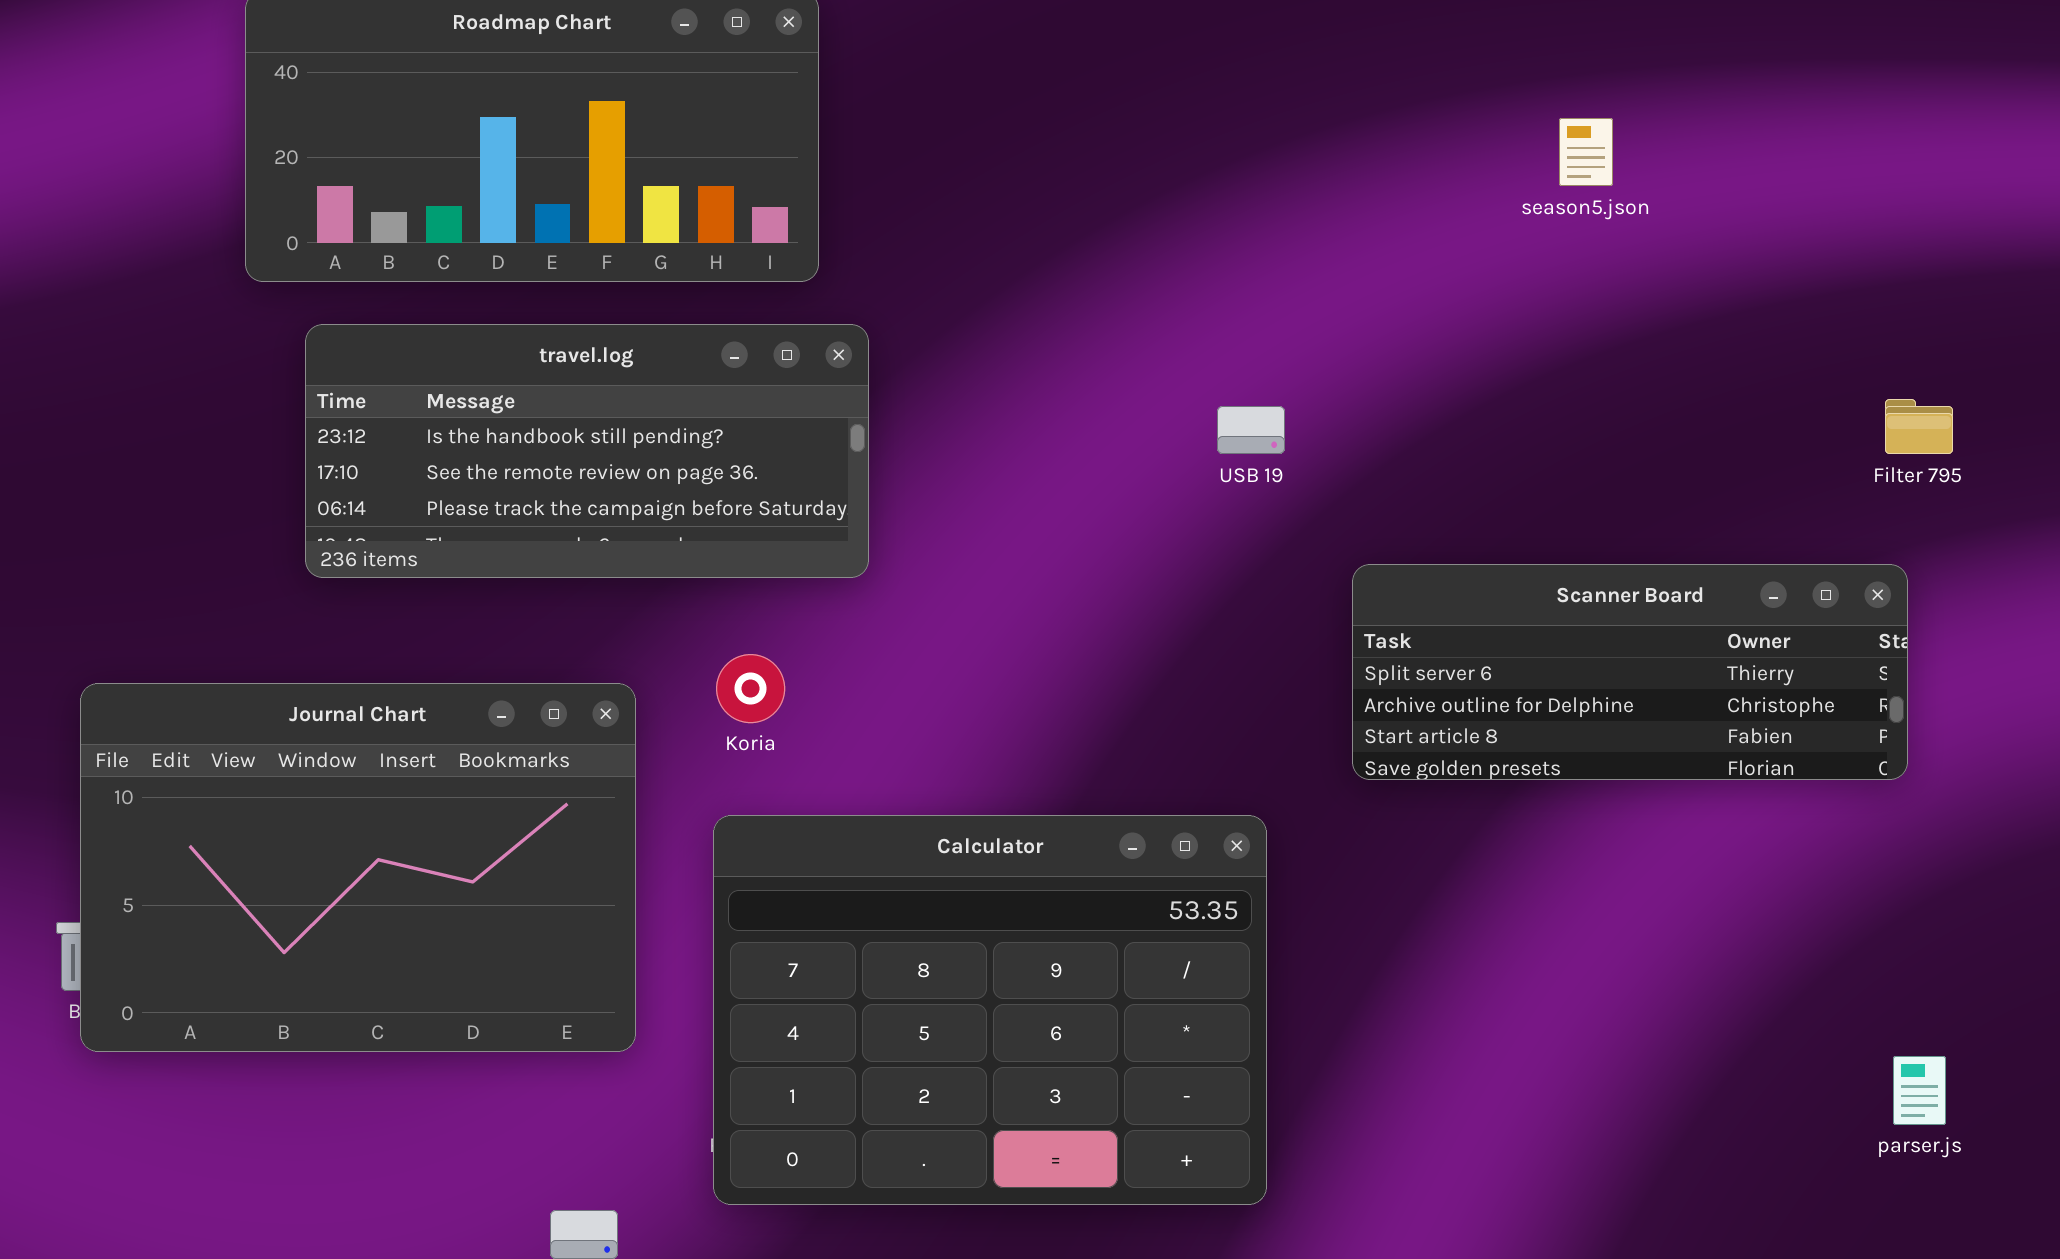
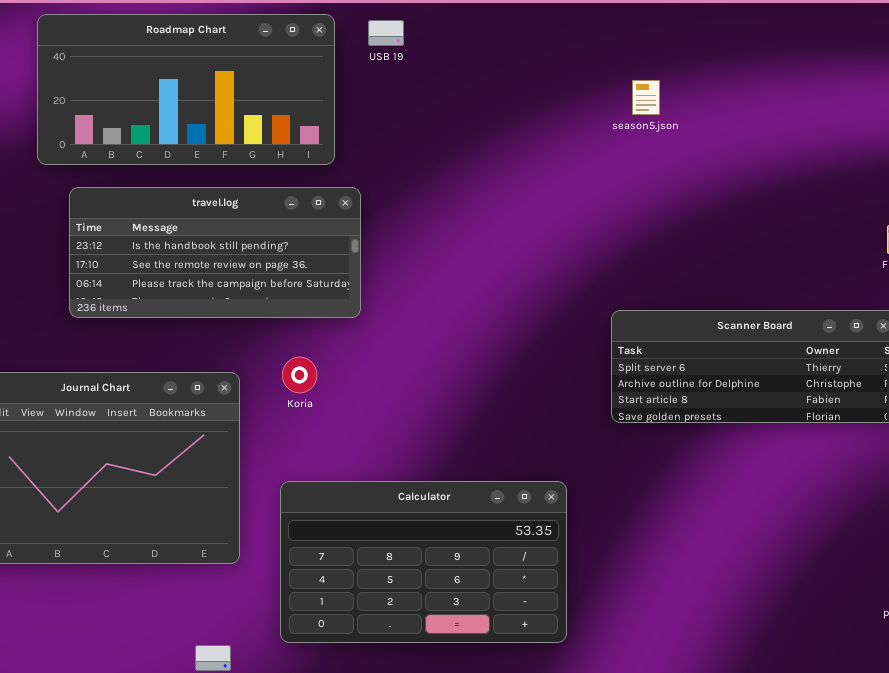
season5.json: [1559,118,1613,186] -> [632,80,660,115], moved
USB 19: [1217,406,1285,454] -> [368,20,404,46], moved
Calculator: [713,815,1267,1205] -> [280,481,567,643], resized

